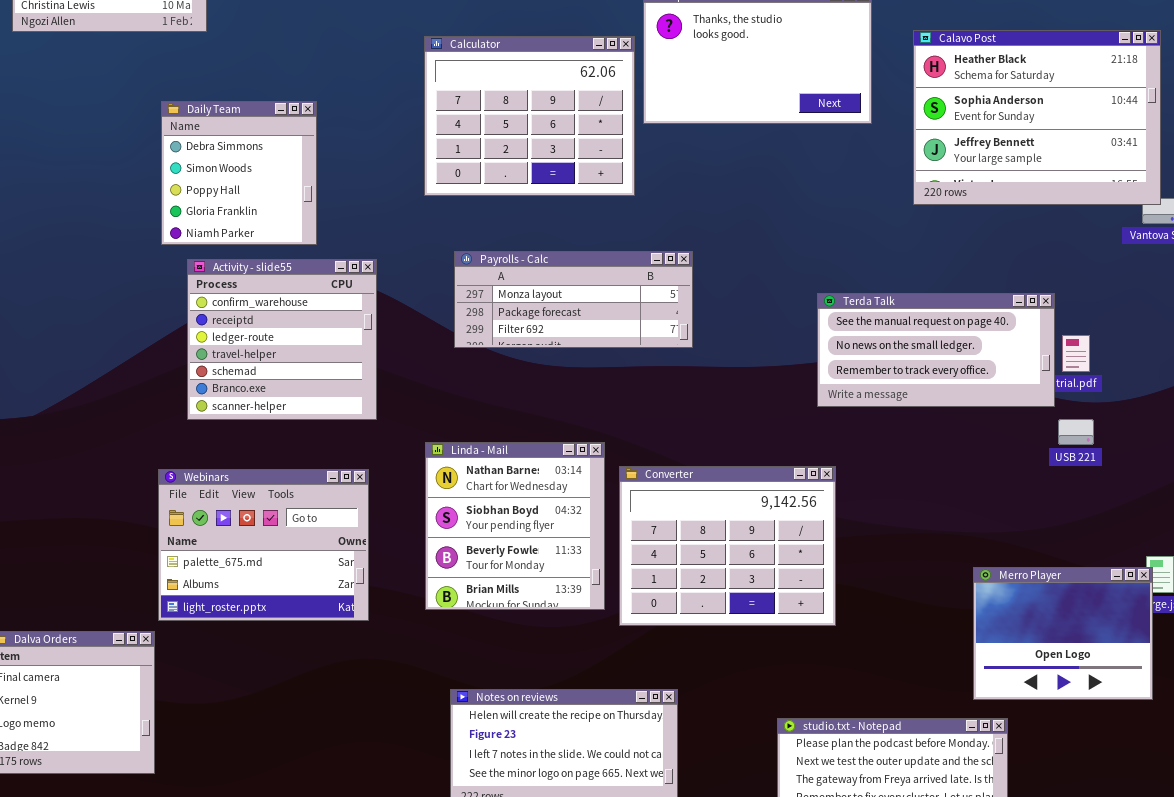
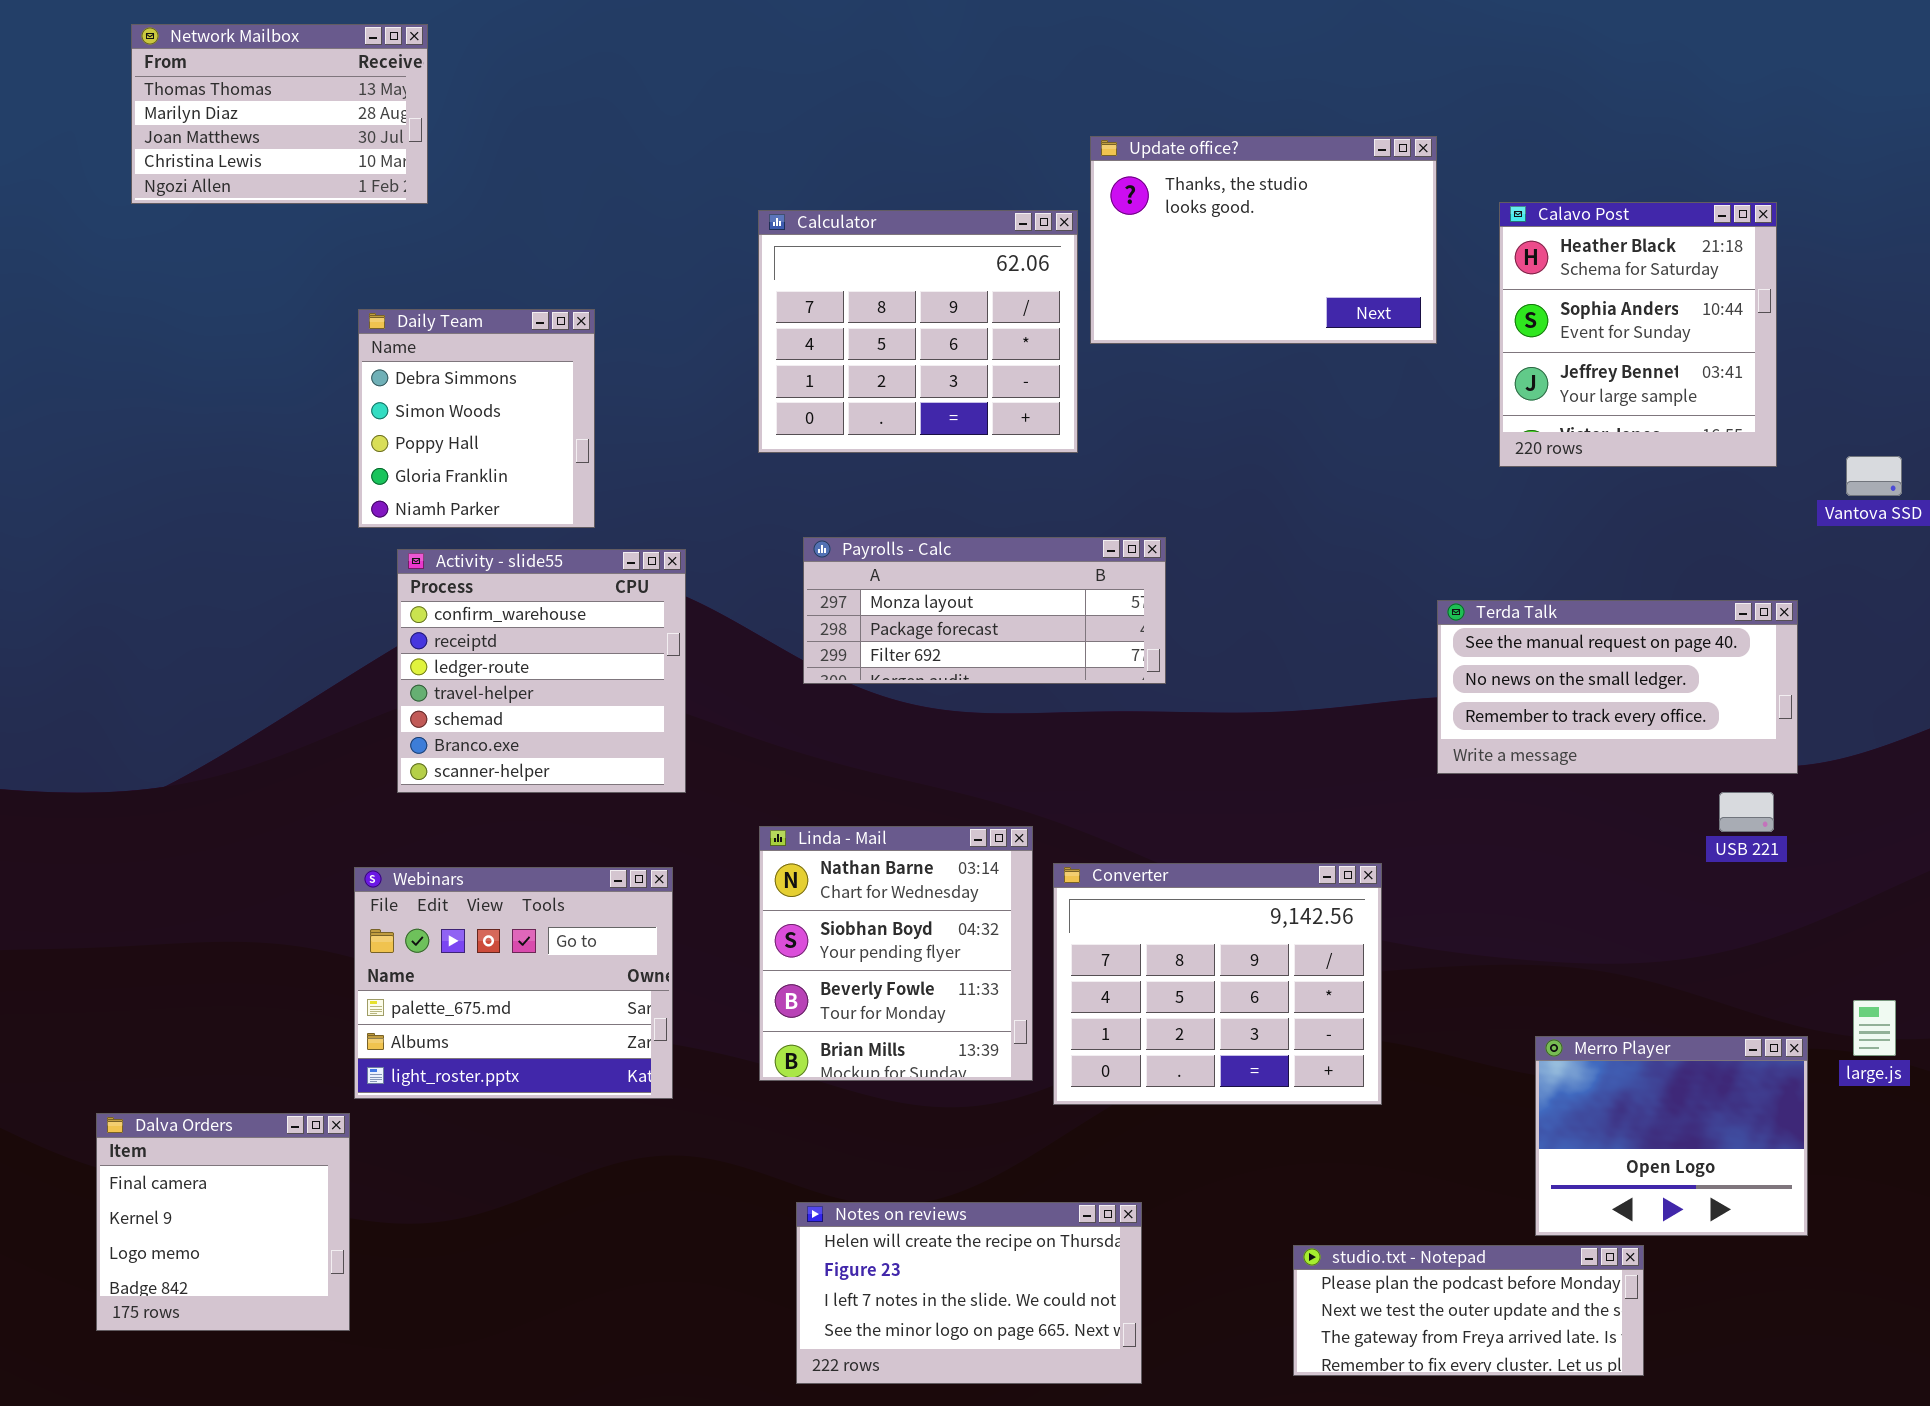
Calavo Post: [913,30,1161,205] -> [1499,202,1777,467], resized
Terda Talk: [817,293,1055,407] -> [1437,600,1798,774], moved
Merro Player: [973,567,1153,700] -> [1535,1036,1808,1236], moved

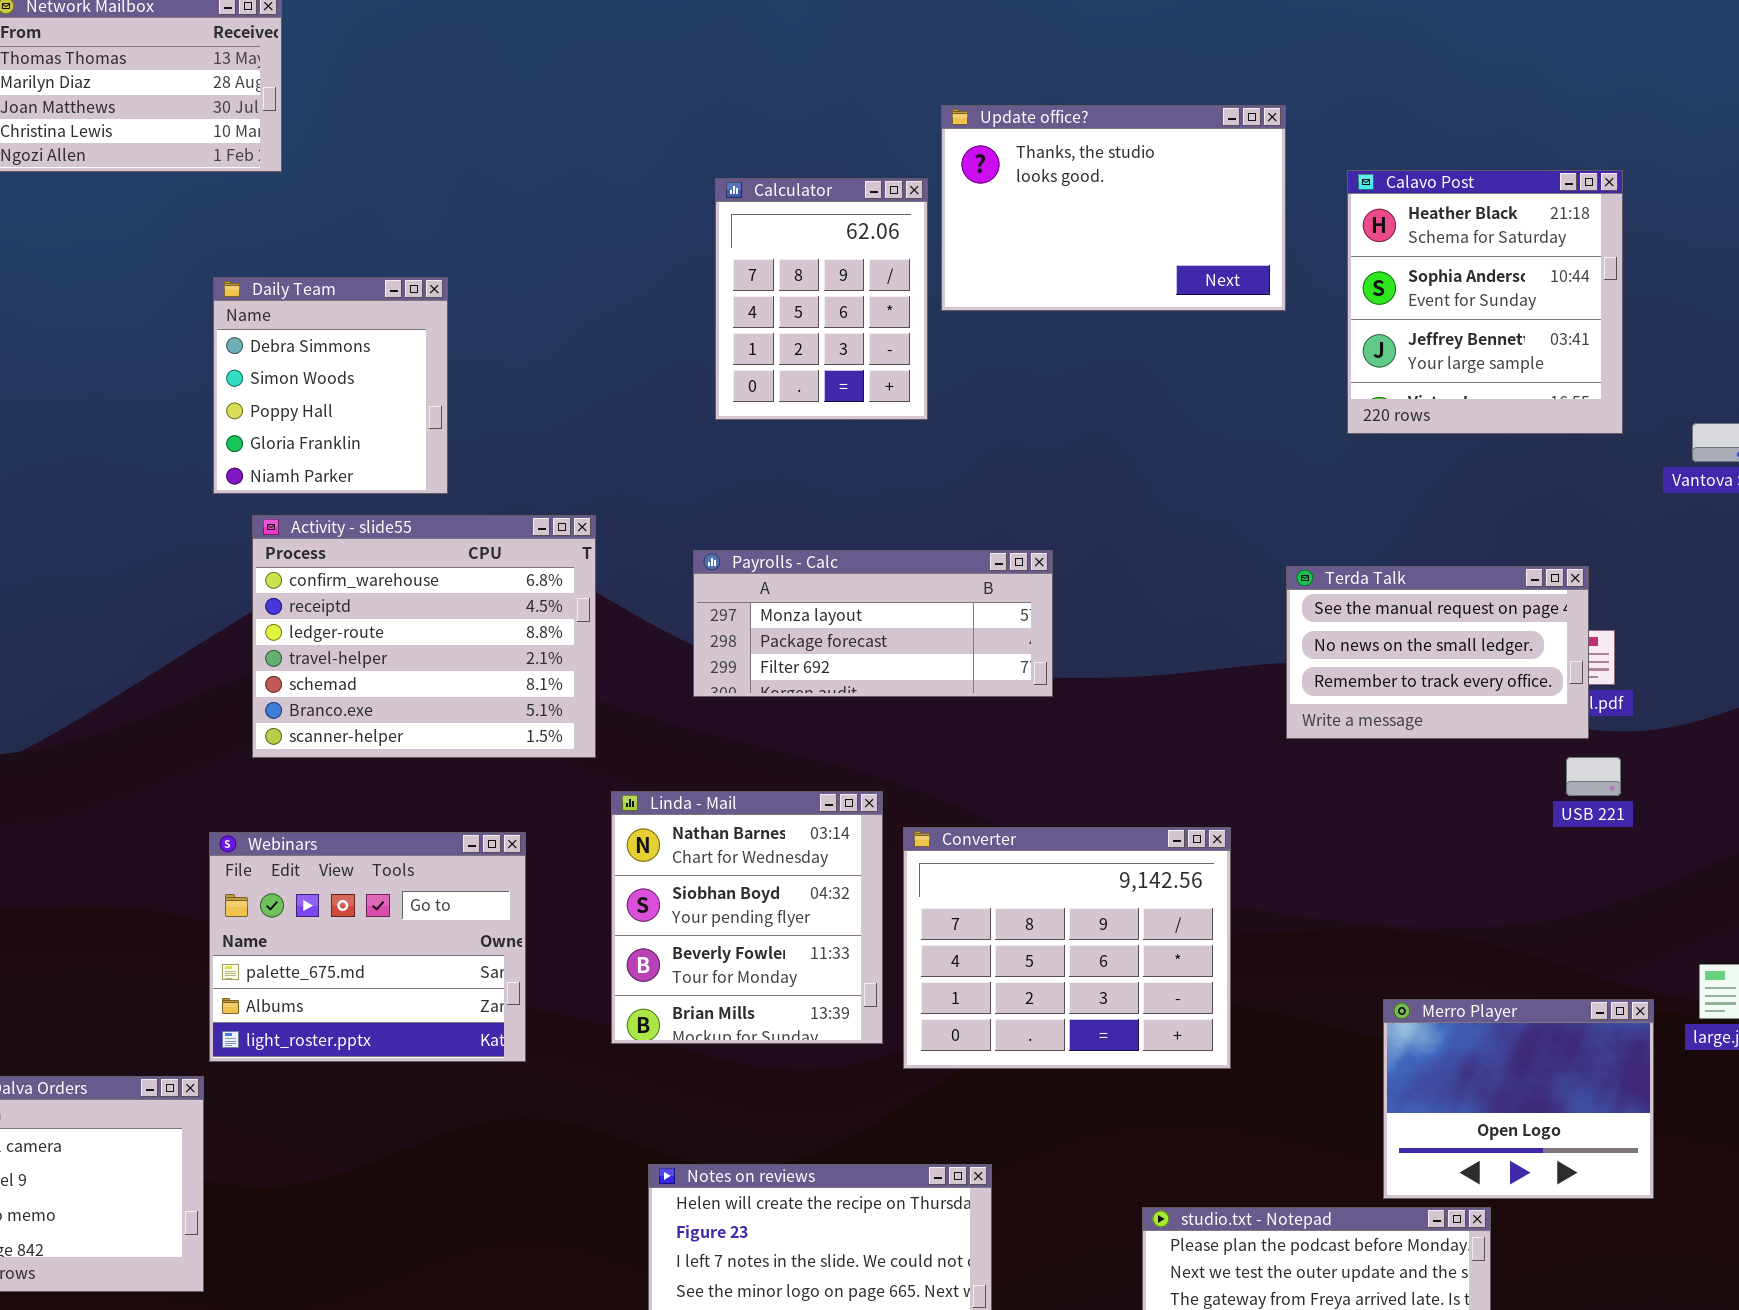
Calculator: [758,210,1078,453] -> [715,178,928,420], resized
Payrolls - Calc: [803,537,1166,684] -> [693,550,1053,697], moved
Activity - slide55: [397,549,686,793] -> [252,515,596,758], resized
Terda Talk: [1437,600,1798,774] -> [1286,566,1589,739], resized

